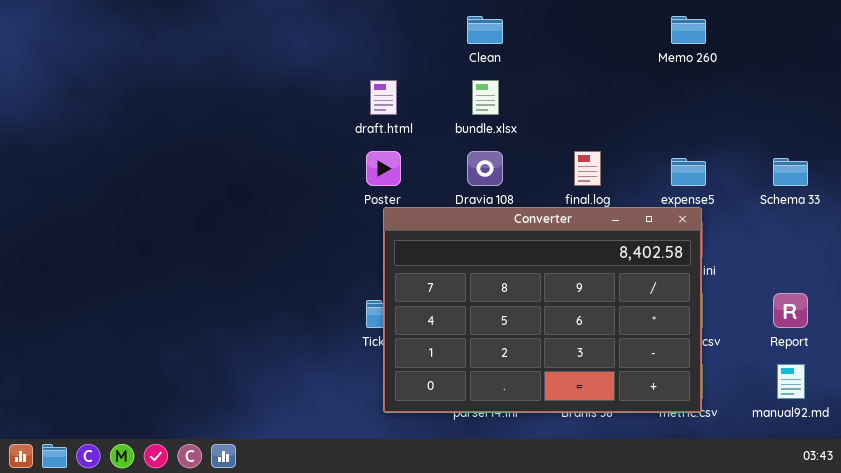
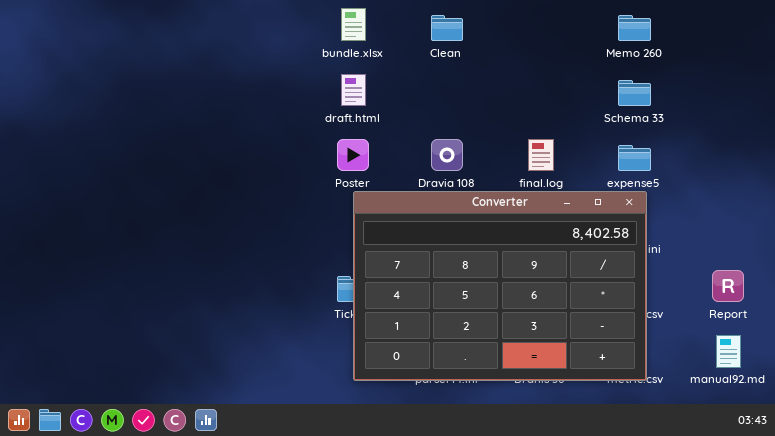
bundle.xlsx: [472,80,499,115] -> [341,8,366,41], moved
Schema 33: [773,158,808,186] -> [618,80,651,106], moved

